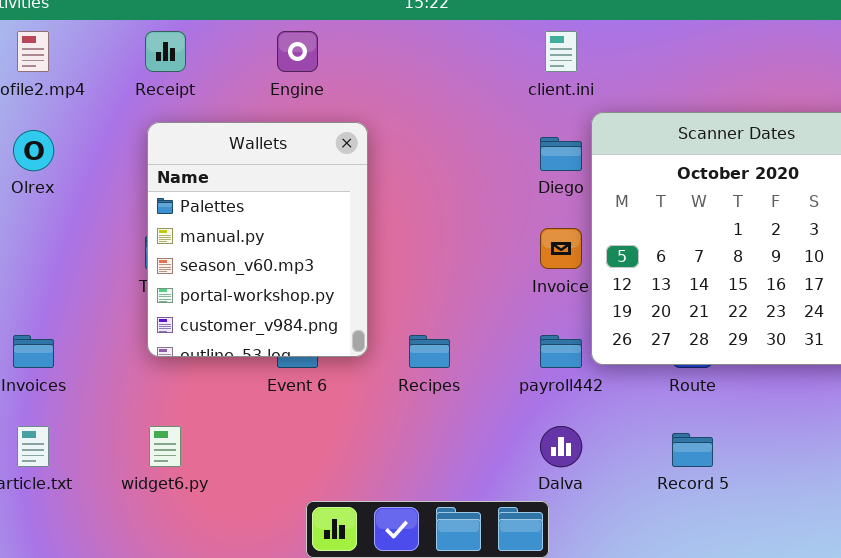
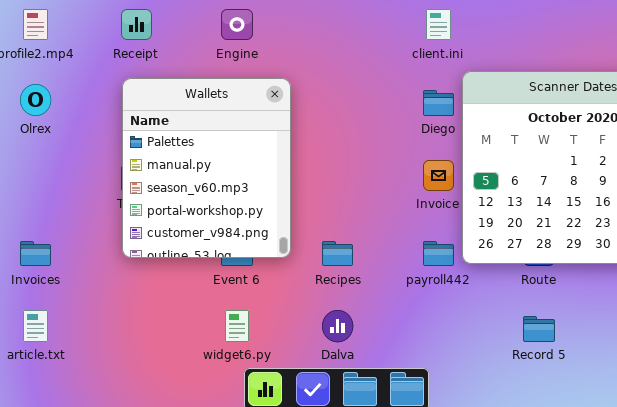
widget6.py: [149,426,181,467] -> [225,310,249,342], moved
Dalva: [540,426,582,467] -> [322,310,353,342], moved

